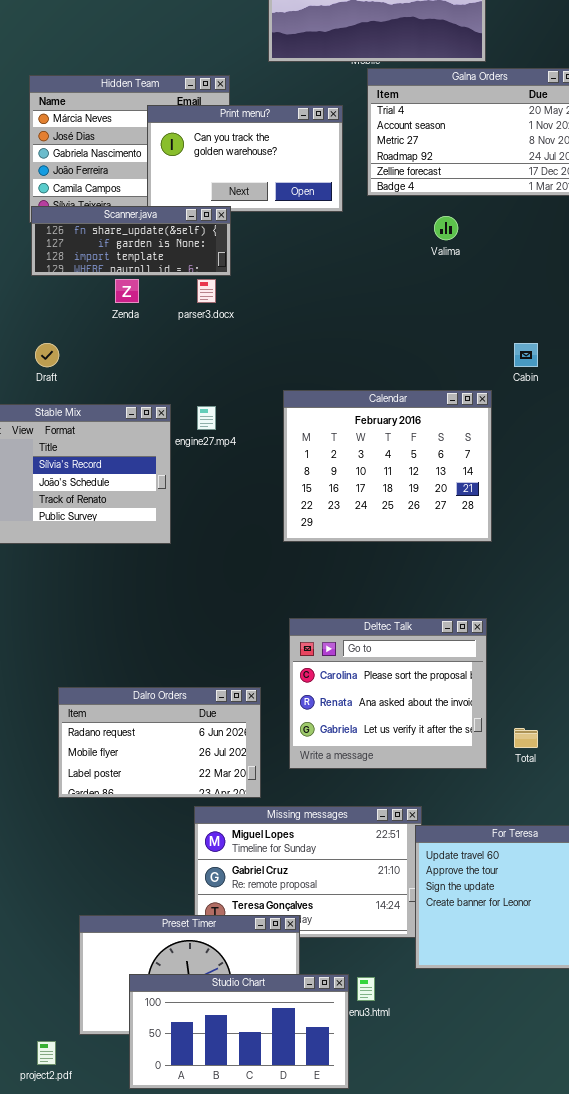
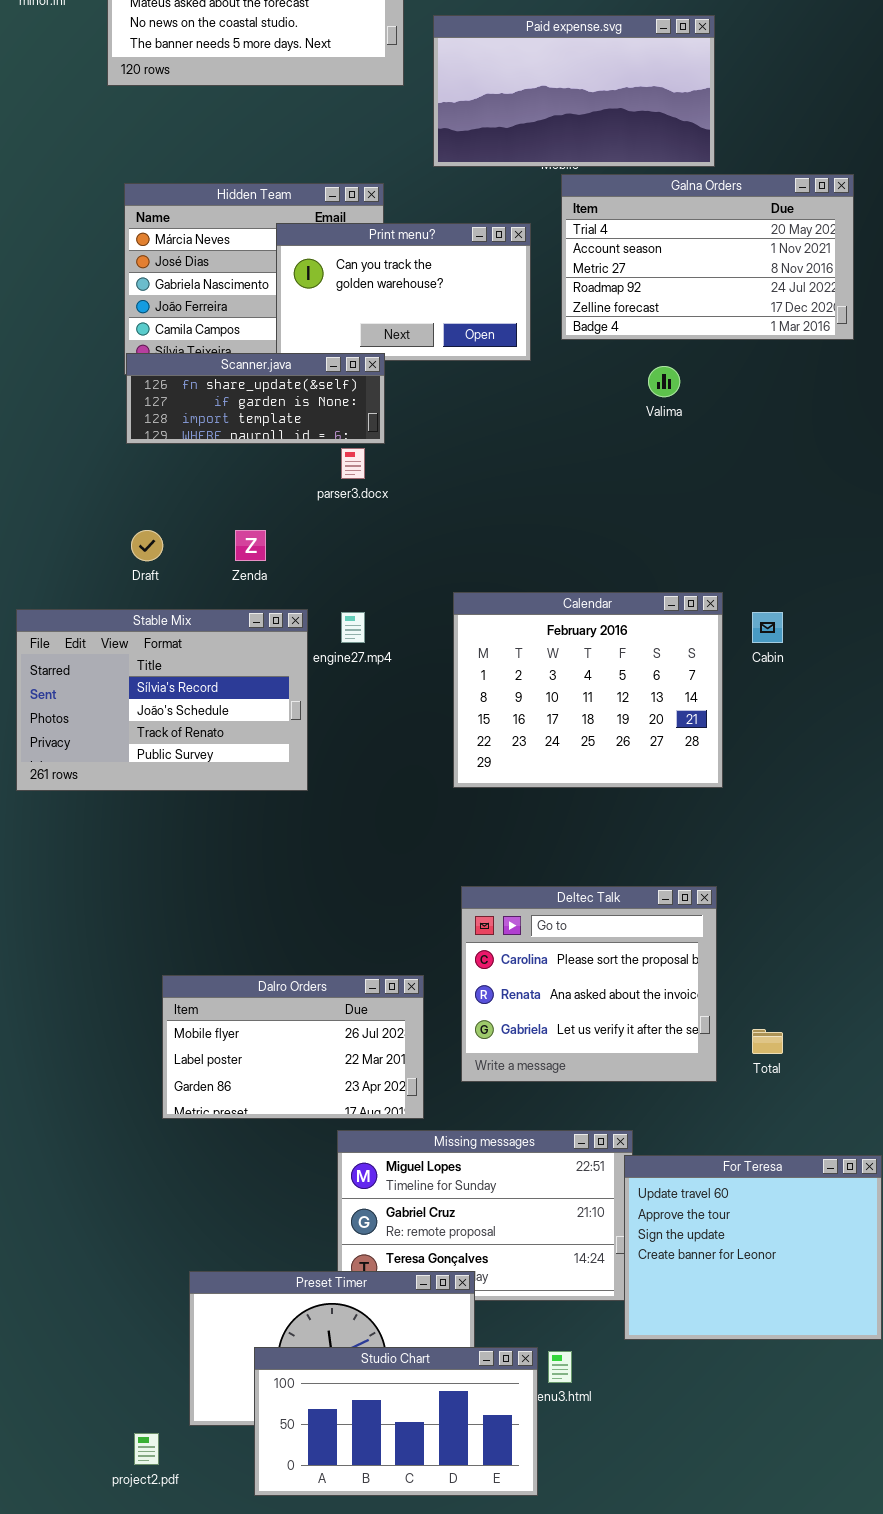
Zenda: [115,279,139,303] -> [235,530,266,561], moved
Cabin: [514,343,538,367] -> [752,612,783,643], moved
Dalro Orders: [58,687,261,798] -> [162,975,424,1119], scrolled down 1 row

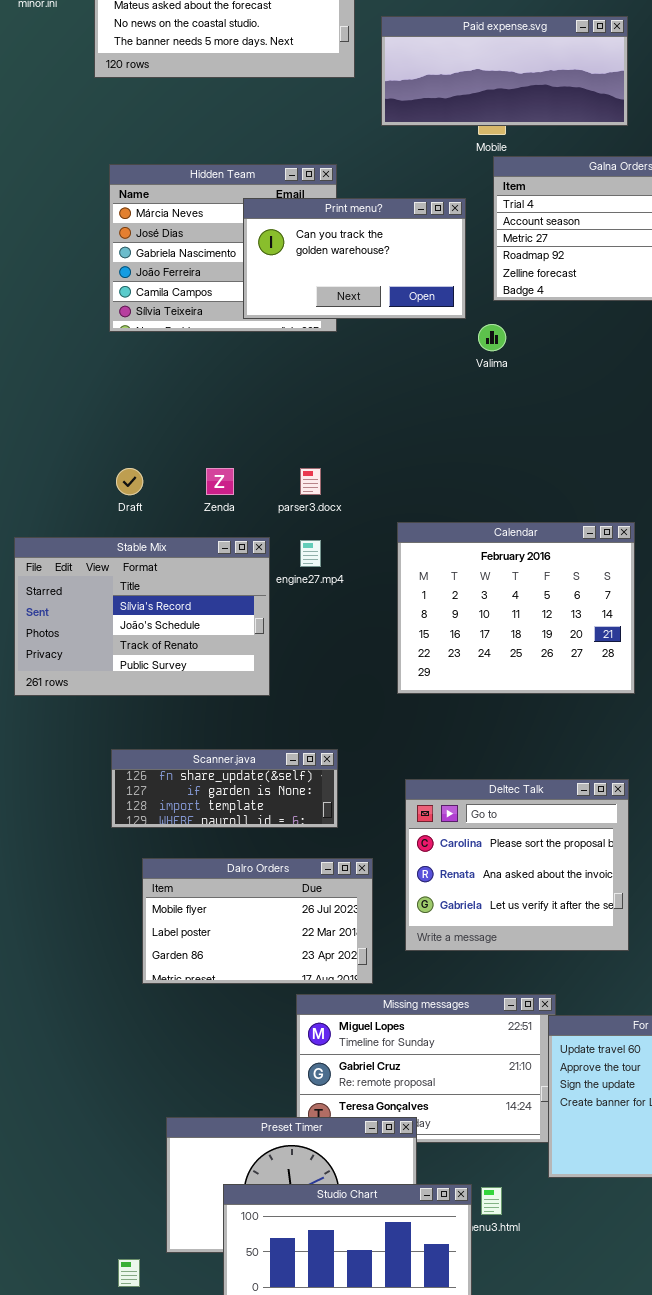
Paid expense.svg: [433,15,715,167] -> [381,16,628,126], resized
Scanner.java: [126,353,385,444] -> [111,749,338,828], moved
Valima: [648,366,680,397] -> [478,324,506,351], moved
parser3.docx: [341,448,365,479] -> [300,468,321,495], moved

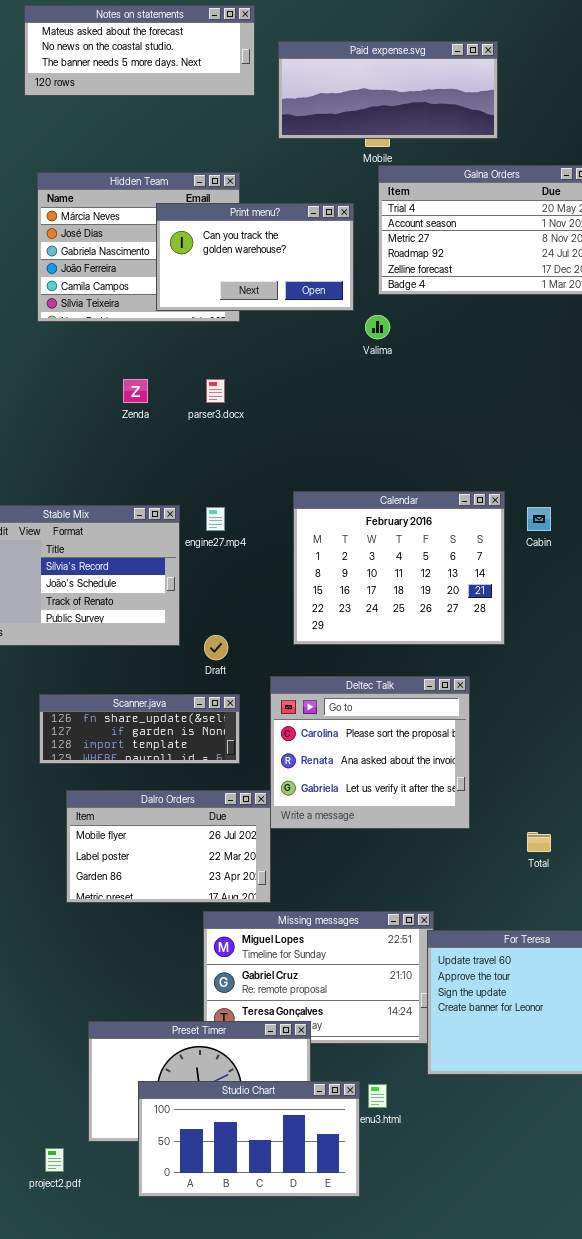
Draft: [116,468,143,495] -> [204,635,228,660], moved
Zenda: [206,468,234,495] -> [123,379,148,403], moved
parser3.docx: [300,468,321,495] -> [206,379,225,403], moved
Deltec Talk: [405,779,629,951] -> [270,676,470,829], moved

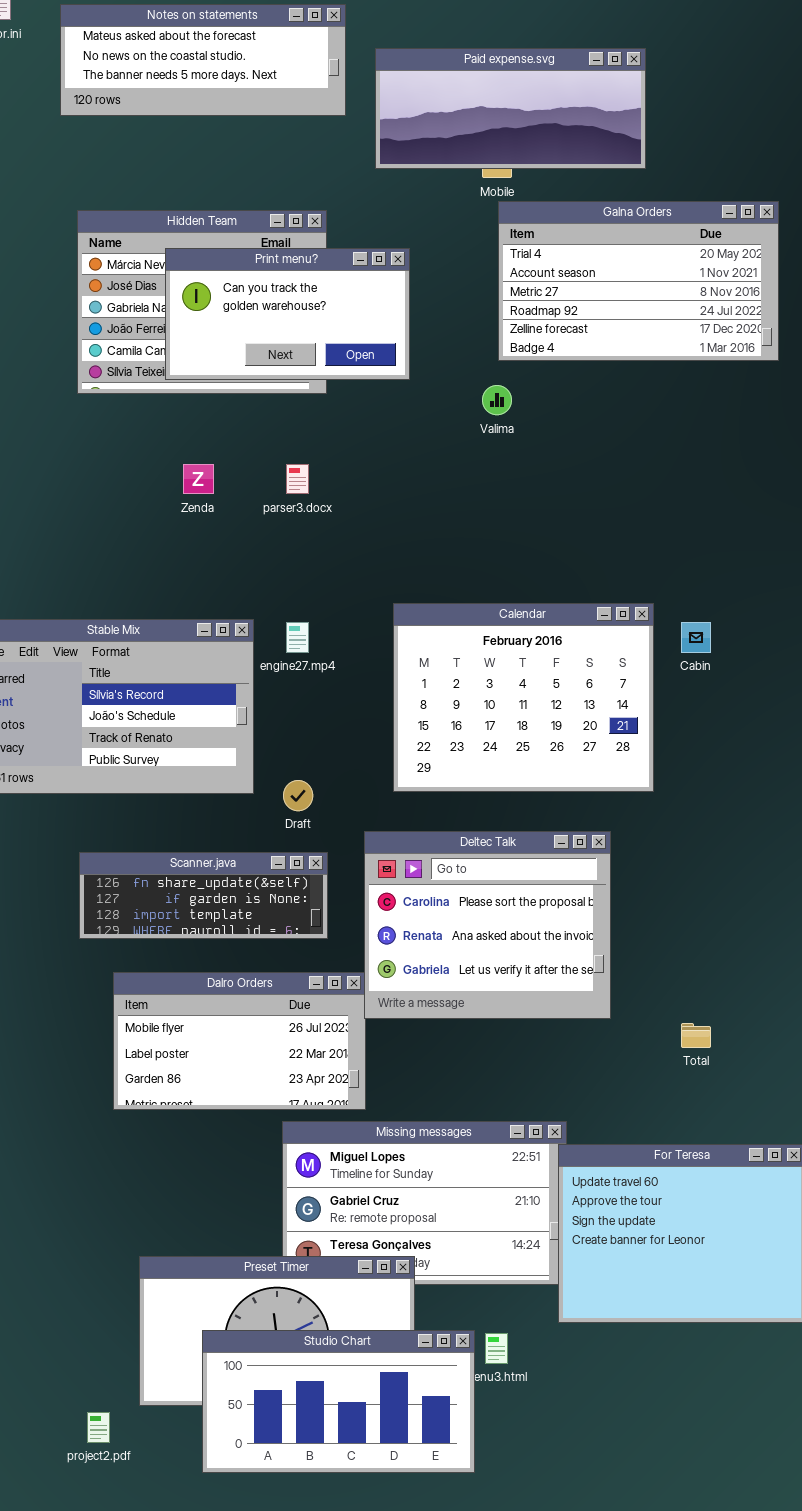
Print menu?: [156,203,354,311] -> [165,248,410,380], moved

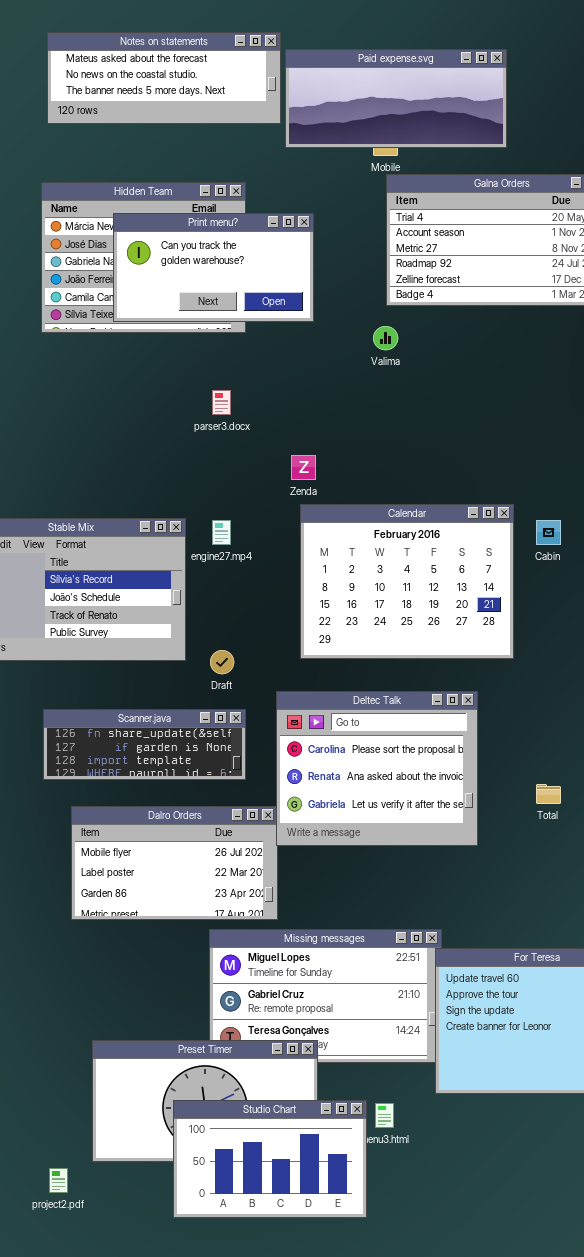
Notes on statements: [60,4,346,116] -> [47,32,281,124], moved
Zenda: [183,464,214,494] -> [291,455,316,480], moved
Total: [681,1023,711,1048] -> [536,784,561,804], moved
Studio Chart: [202,1330,475,1473] -> [173,1100,367,1218], resized

